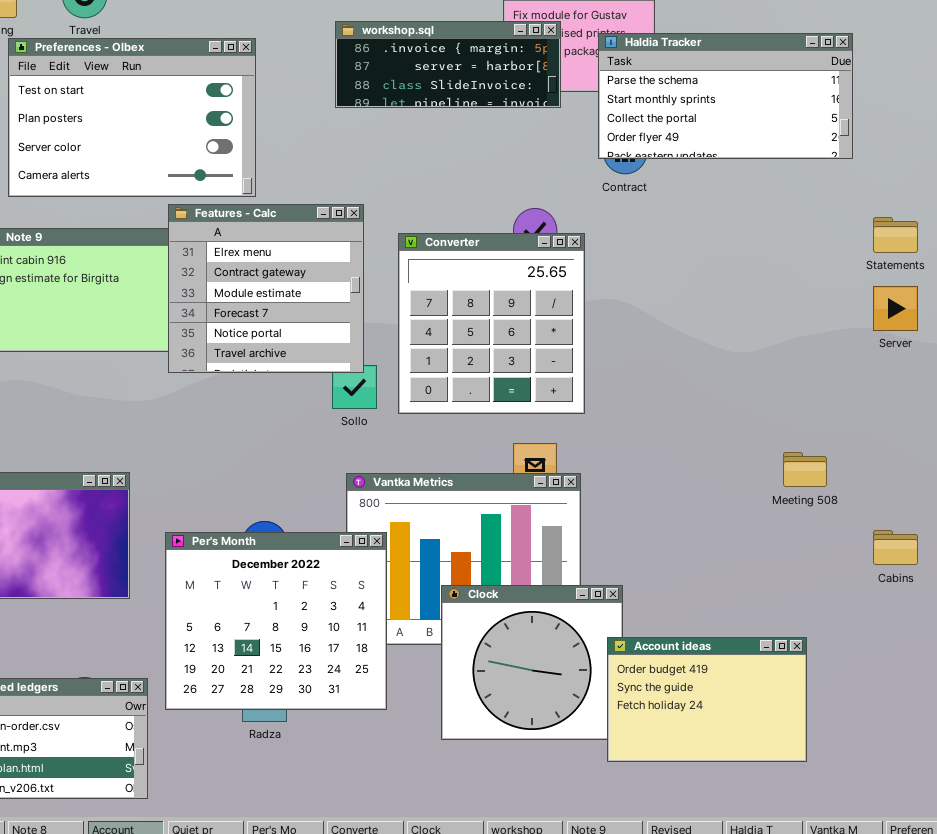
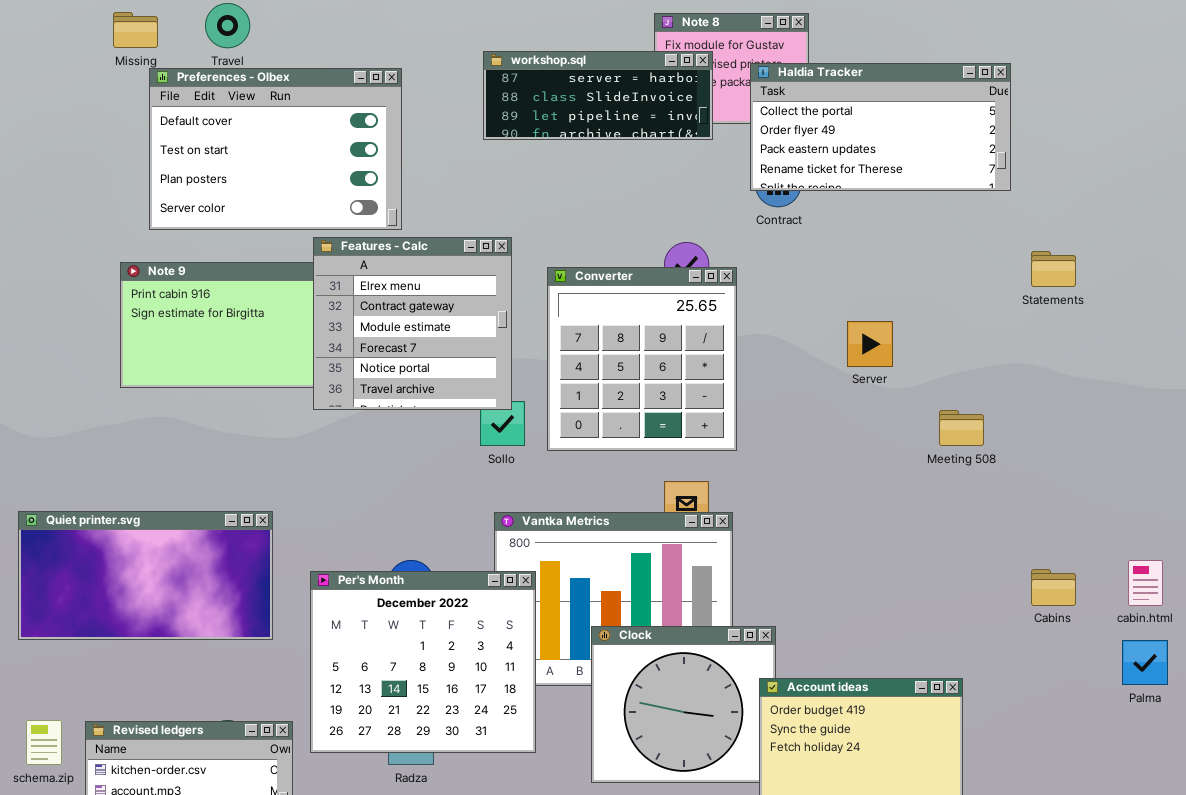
workshop.sql: [335,21,561,108] -> [483,51,713,140], scrolled down 1 row
Haldia Tracker: [598,33,853,159] -> [750,63,1011,191], scrolled down 2 rows
Preferences - Olbex: [8,38,256,197] -> [149,68,402,230], scrolled up 1 row
Server: [873,286,918,331] -> [847,321,893,367], moved
Meeting 508: [783,452,827,487] -> [939,410,984,446], moved

